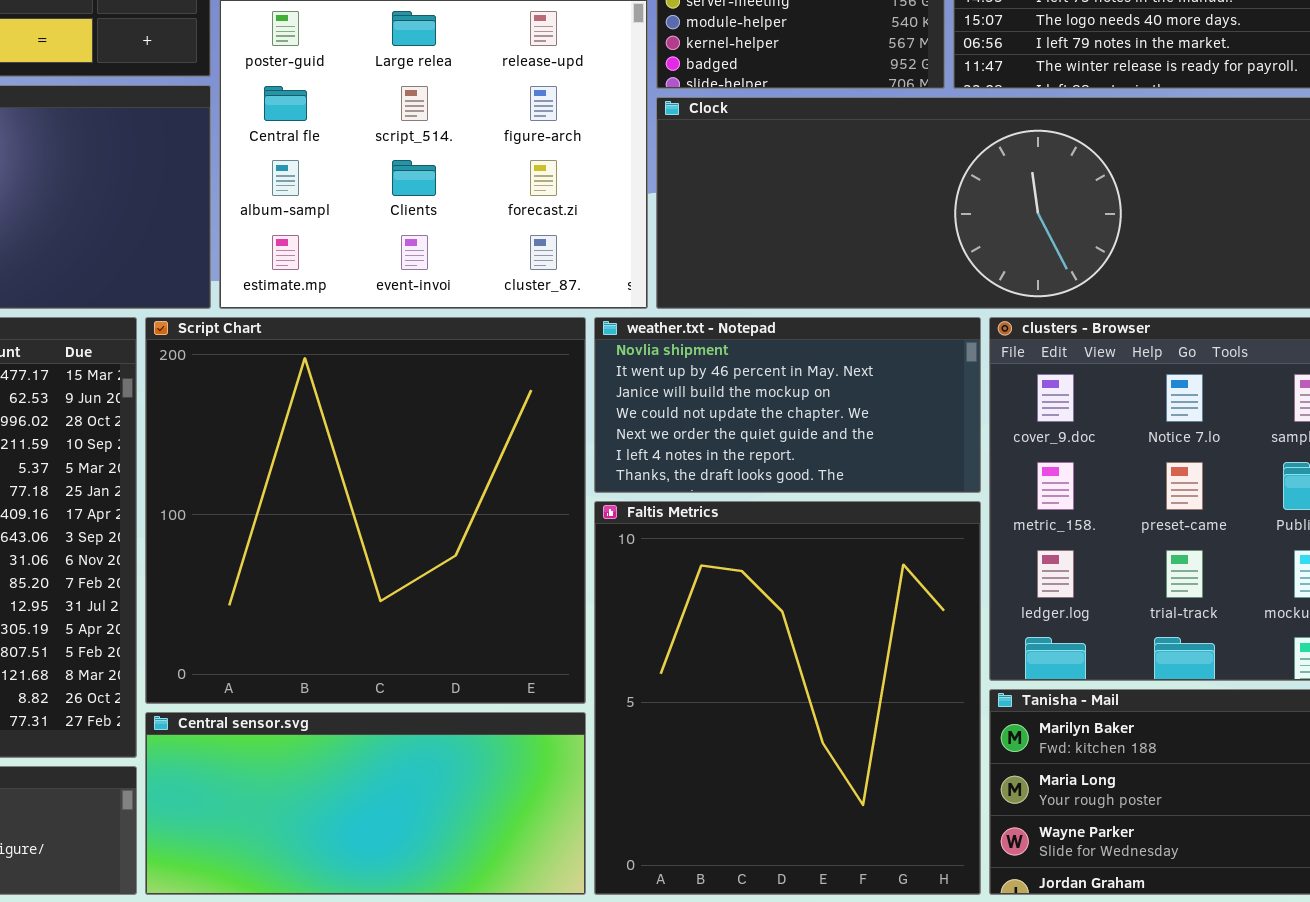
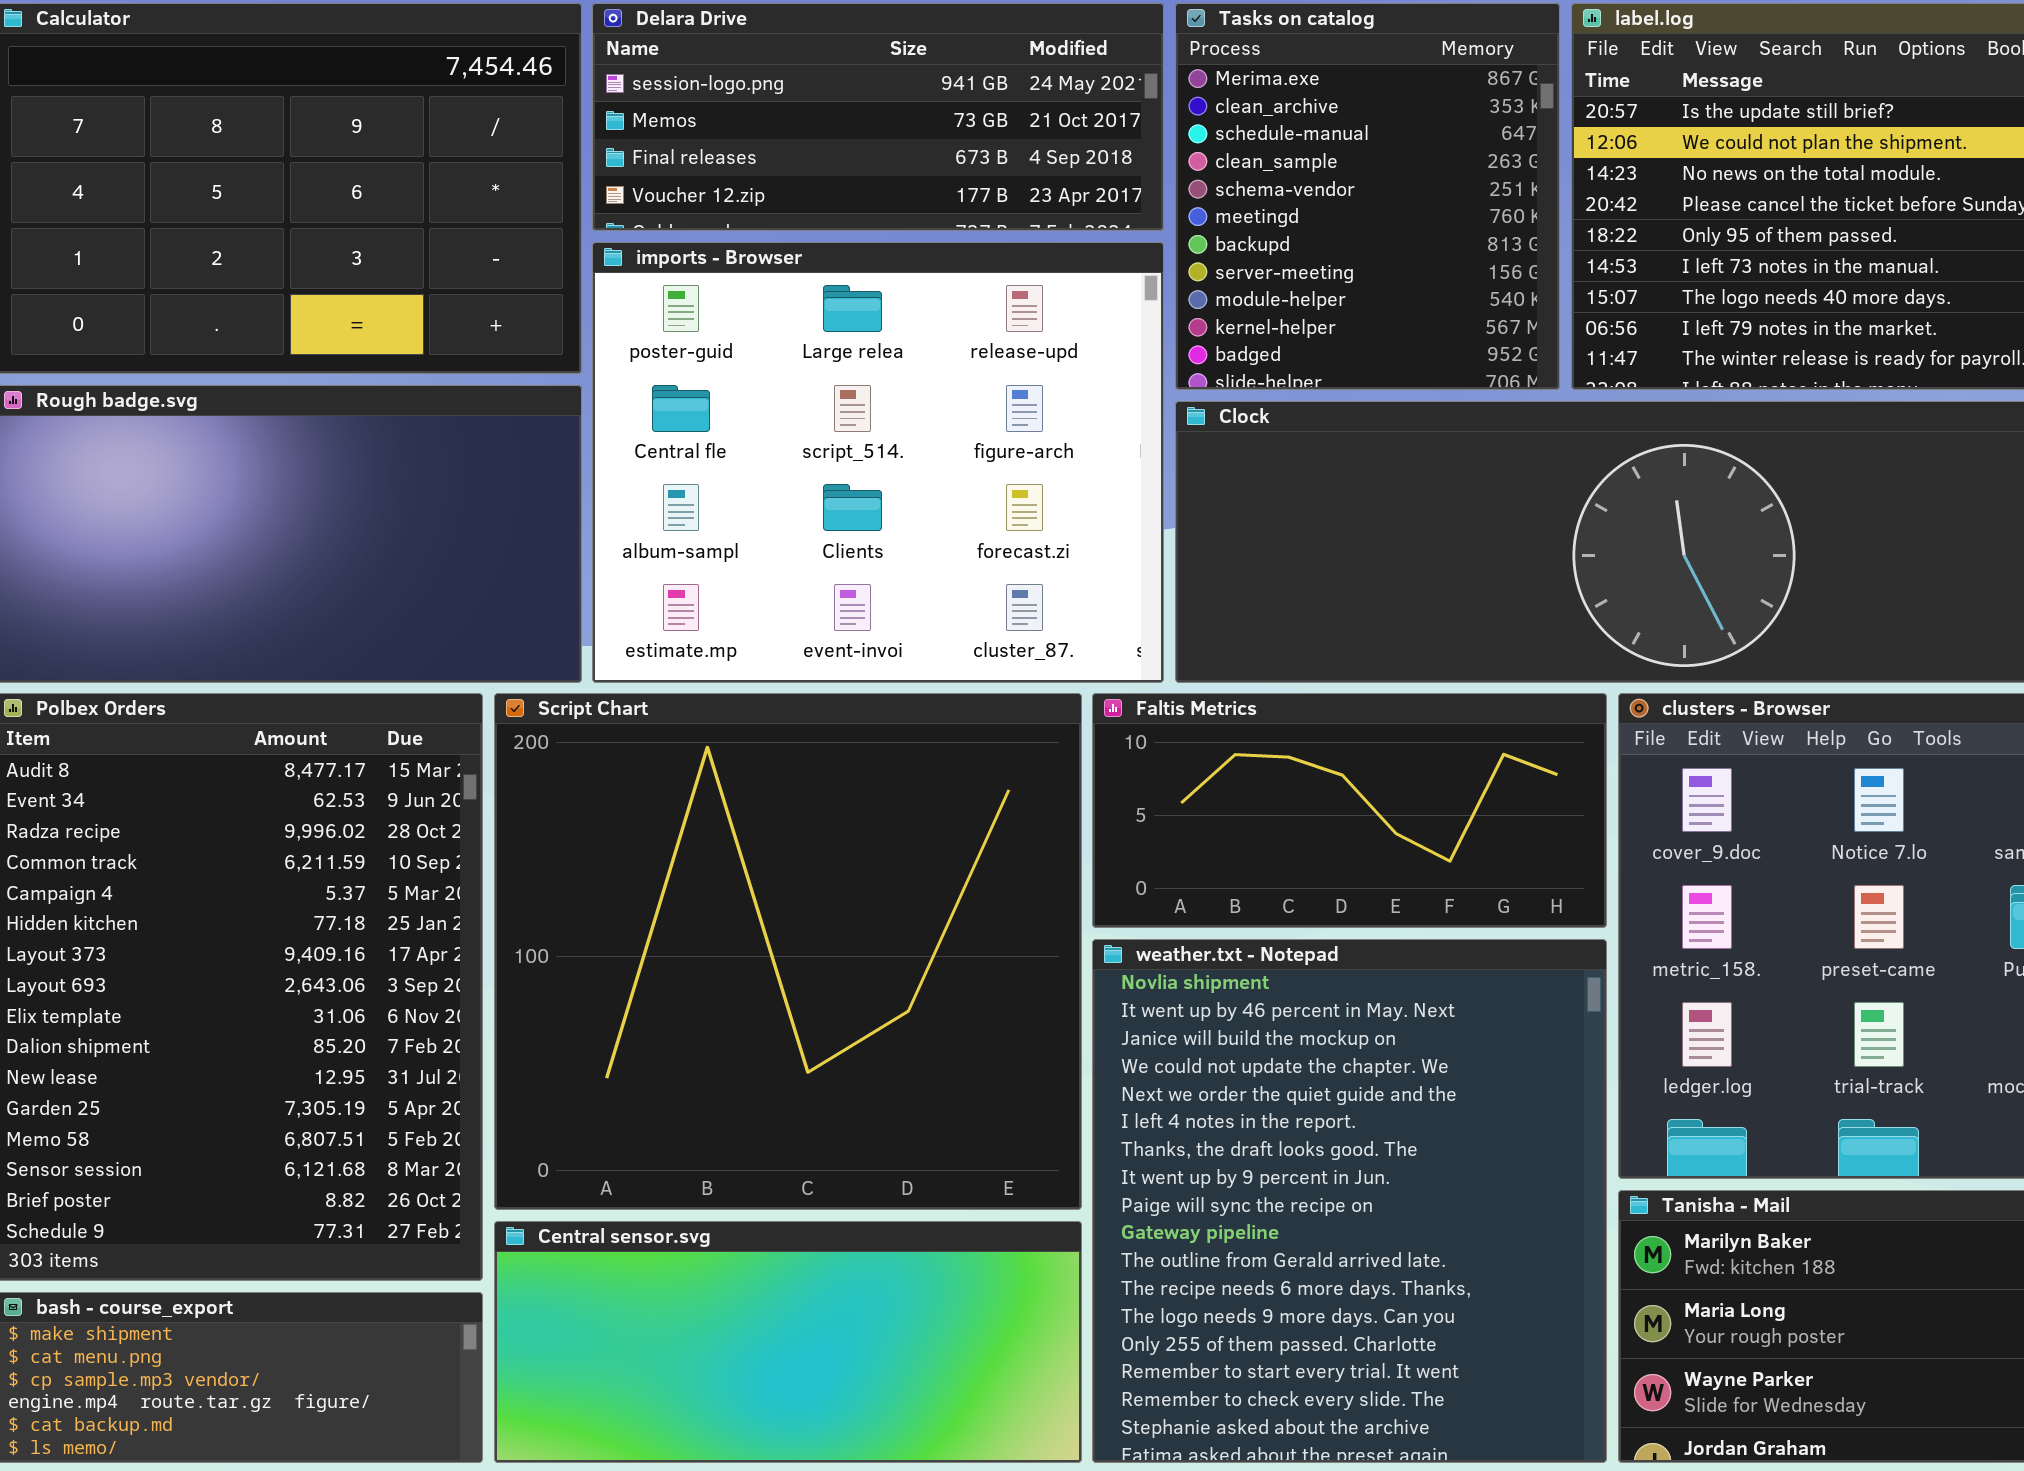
weather.txt - Notepad: [594,317,981,493] -> [1092,939,1607,1463], moved, resized
Faltis Metrics: [594,501,981,895] -> [1092,693,1607,928], moved, resized

